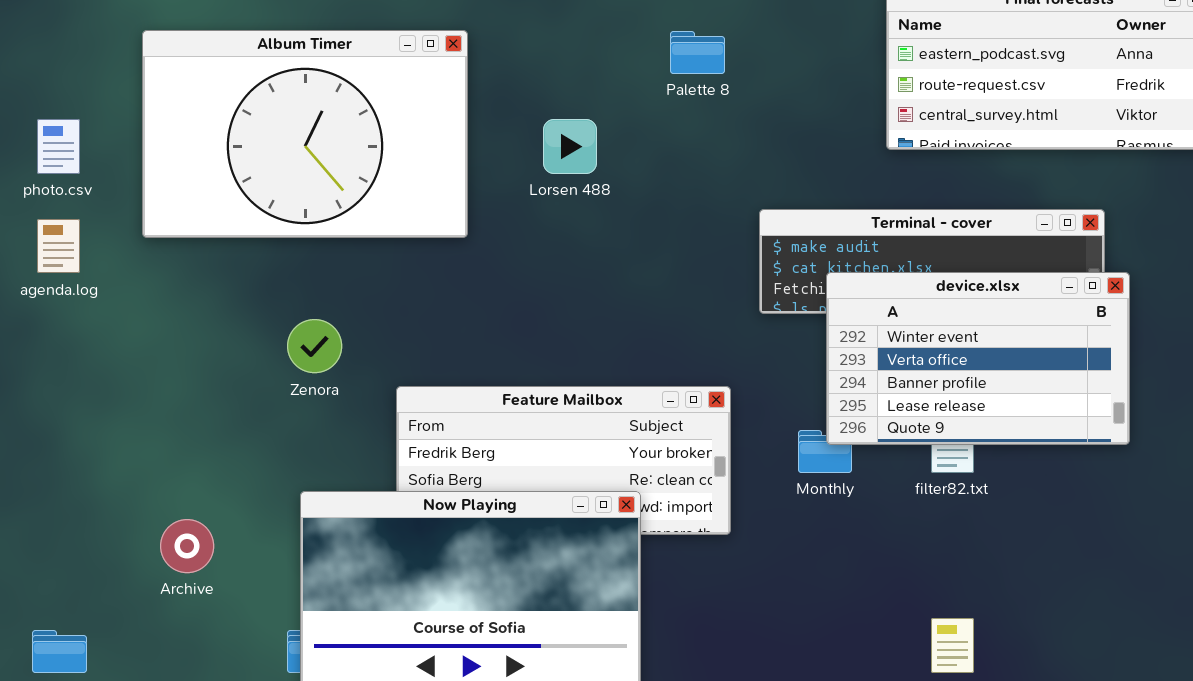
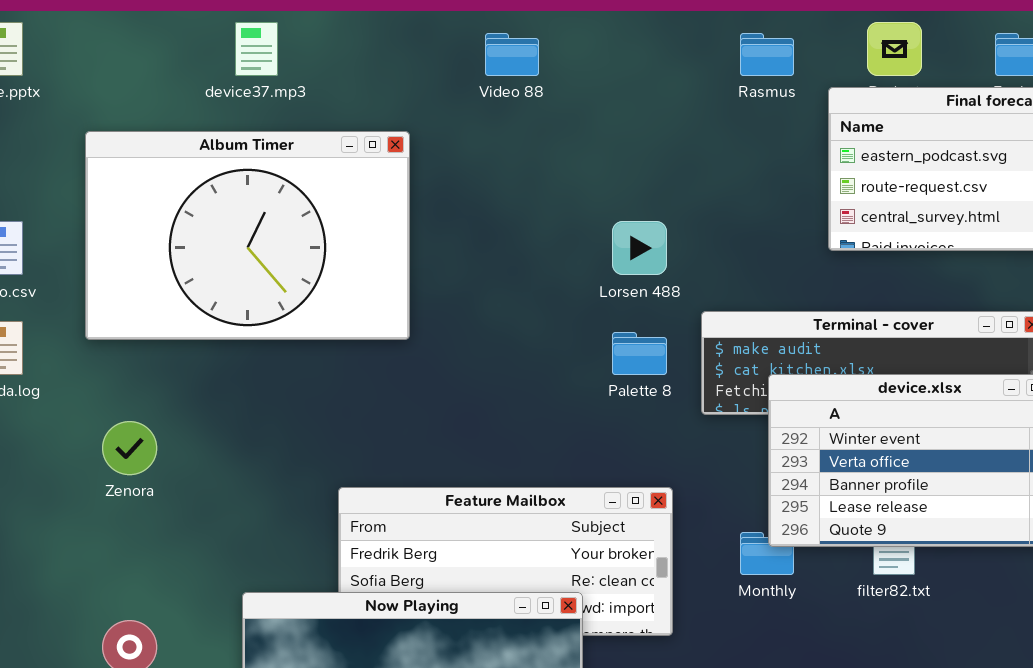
Palette 8: [670,31,725,74] -> [612,332,667,375], moved
Lorsen 488: [543,119,597,174] -> [612,221,667,275], moved
Zenora: [287,319,342,373] -> [102,421,157,475], moved

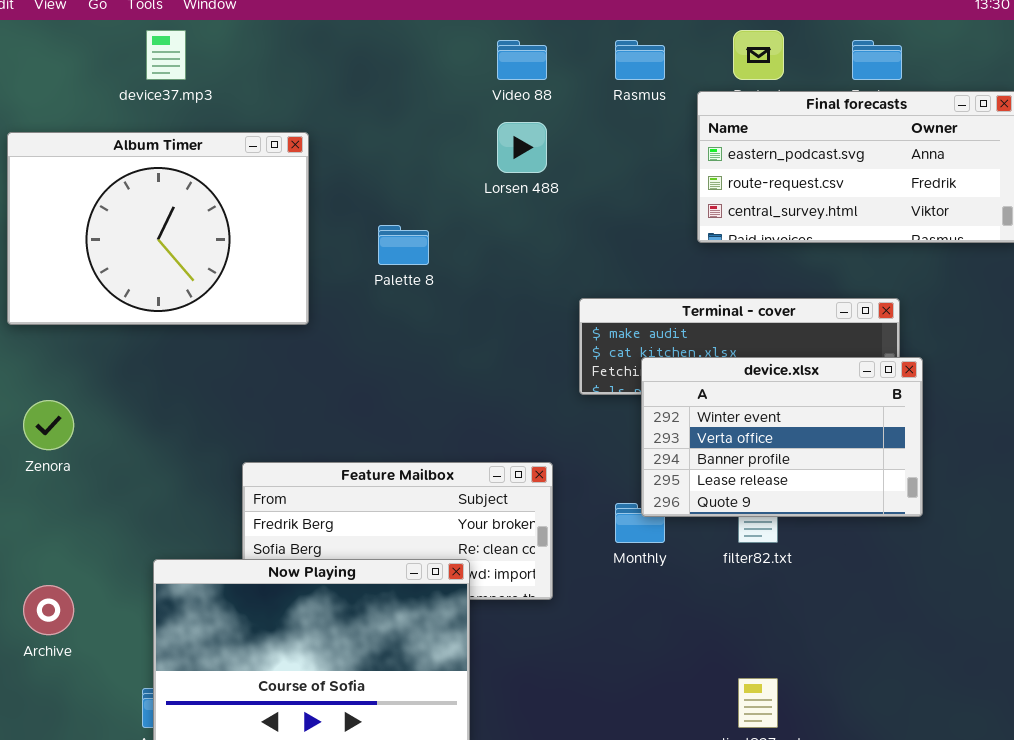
Video 88: [485,33,539,76] -> [497,40,547,80], moved
Lorsen 488: [612,221,667,275] -> [497,122,547,173], moved
Palette 8: [612,332,667,375] -> [378,225,429,265], moved

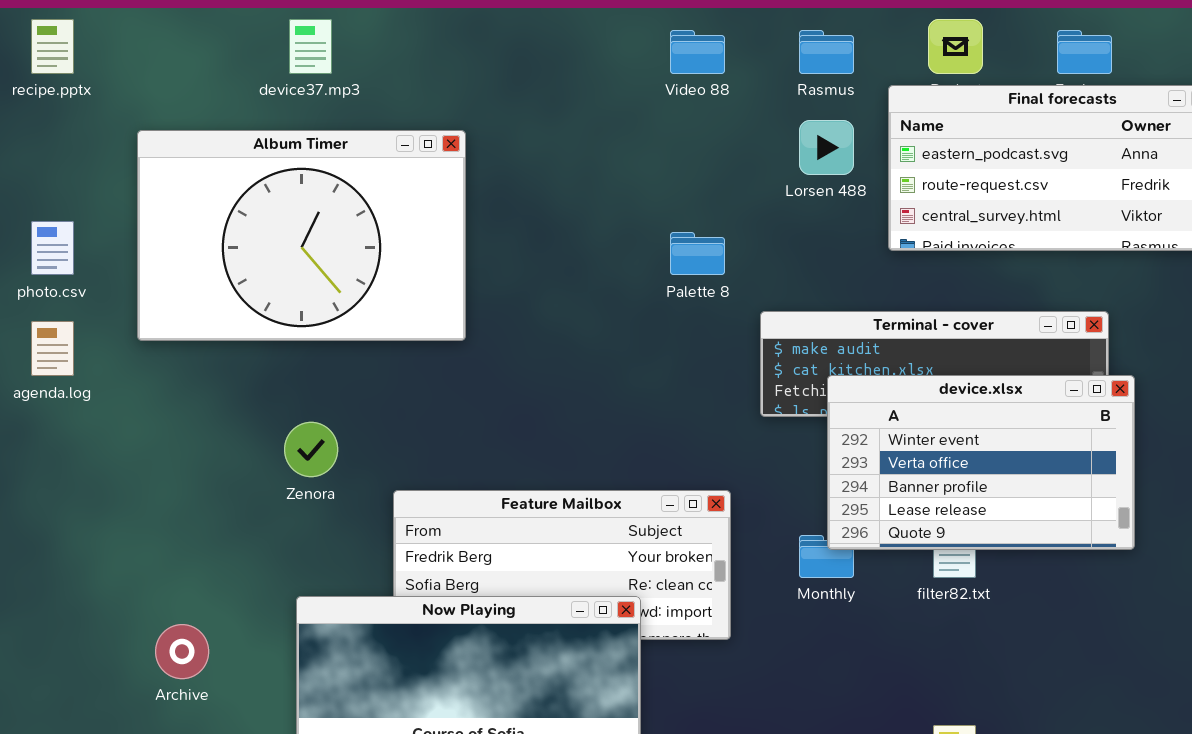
Lorsen 488: [497,122,547,173] -> [799,120,854,175], moved
Palette 8: [378,225,429,265] -> [670,232,725,275], moved
Zenora: [23,400,74,450] -> [284,422,338,477], moved

